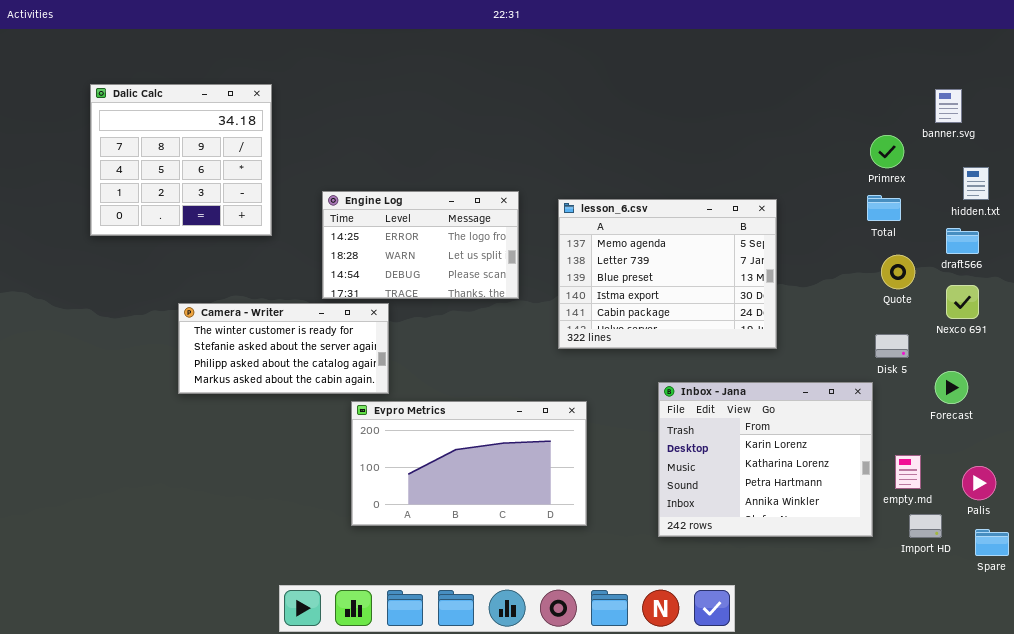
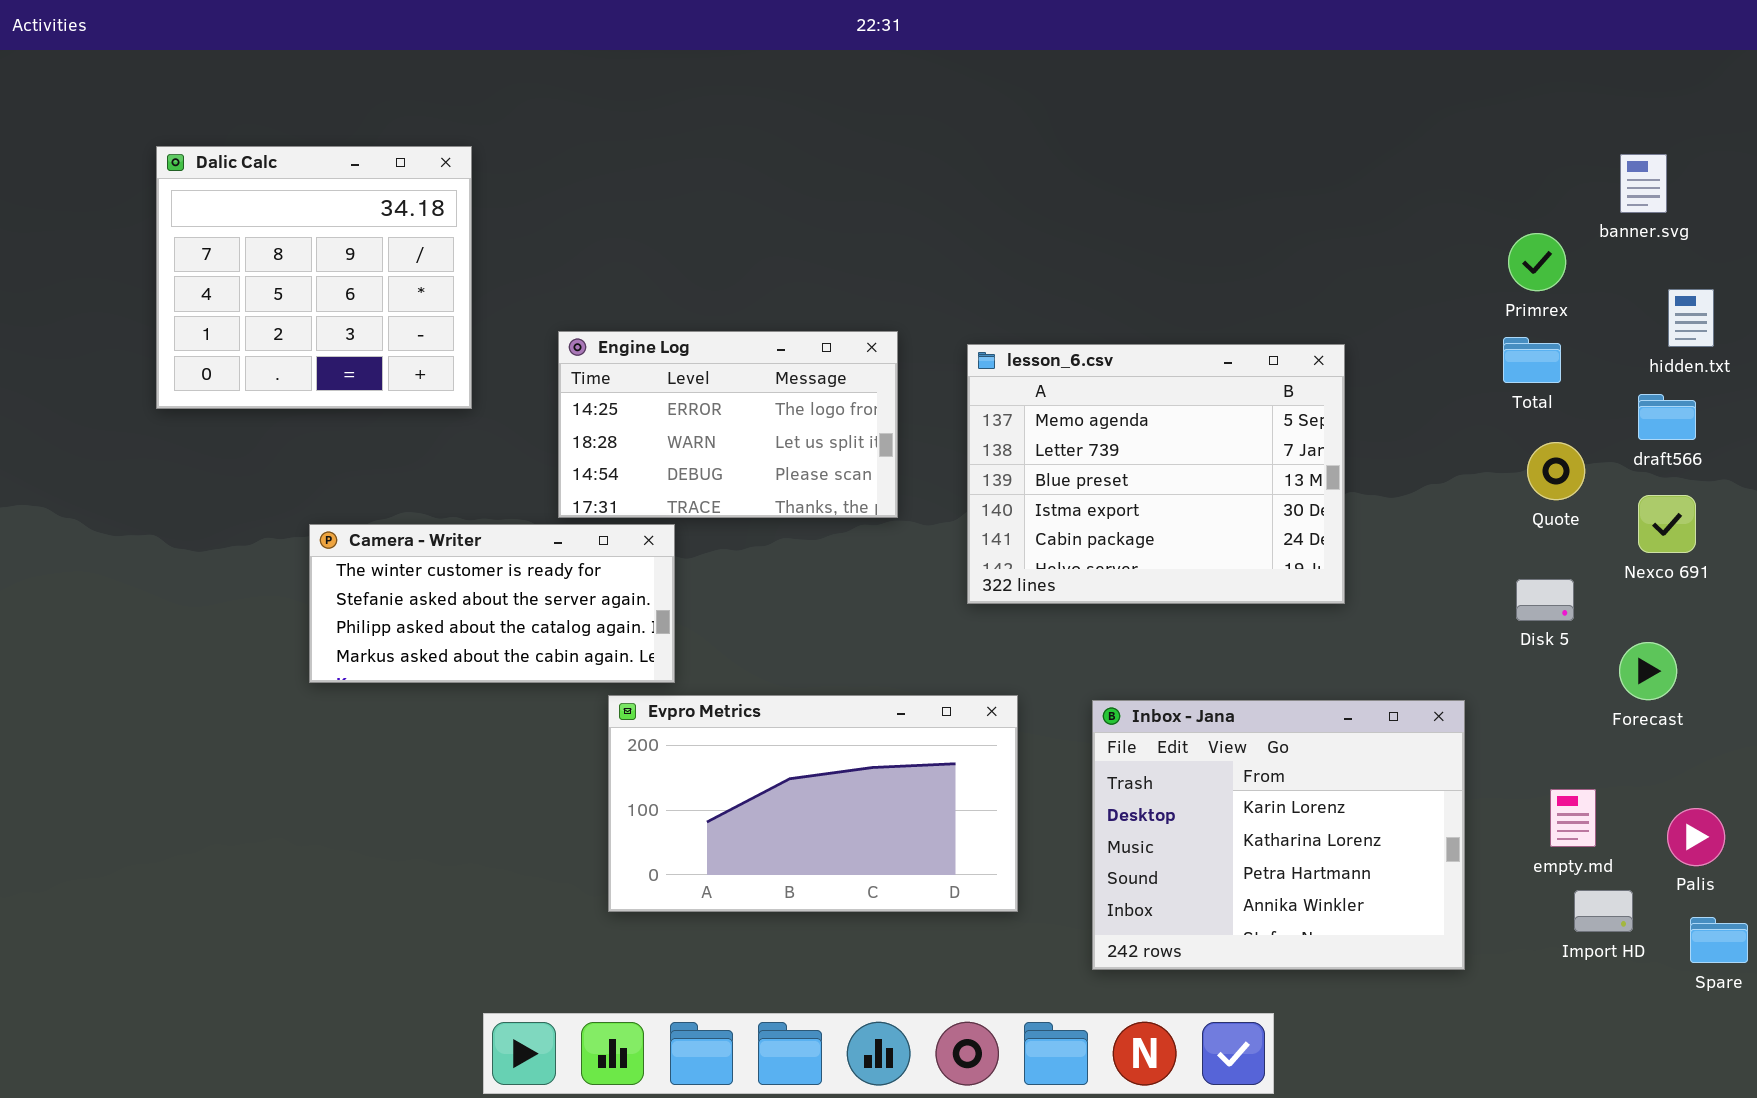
Inbox - Jana: [658,382,873,537] -> [1092,700,1465,970], moved

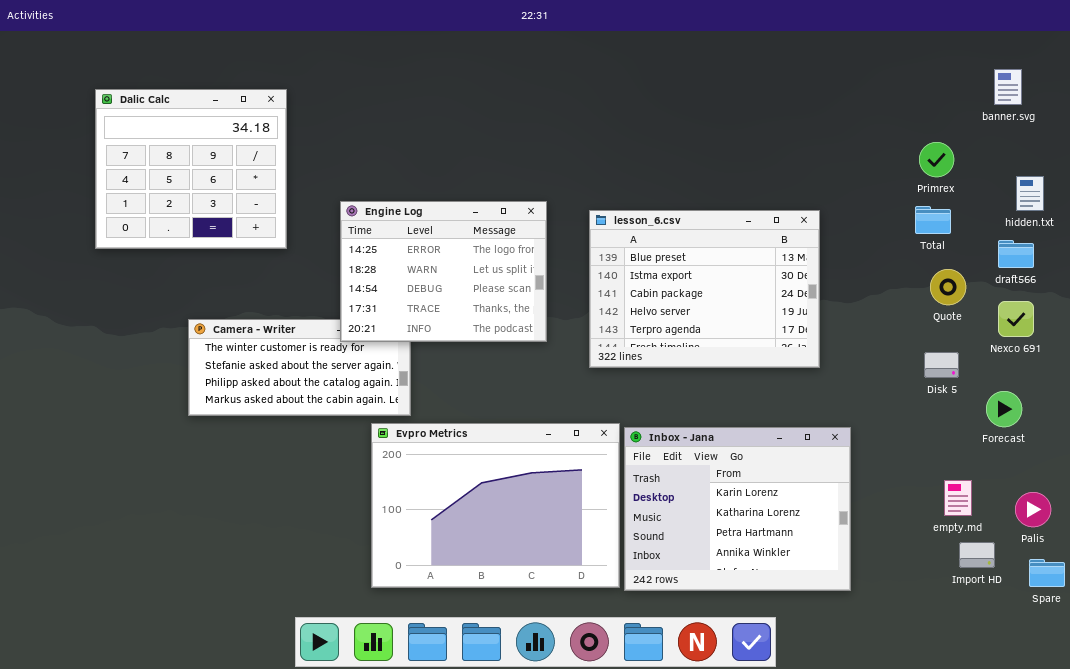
banner.svg: [1620,154,1667,213] -> [994,69,1022,105], moved
Engine Log: [558,331,898,518] -> [340,201,547,342], resized
lesson_6.csv: [967,344,1345,604] -> [589,210,820,368], scrolled down 2 rows
Evpro Metrics: [608,695,1018,912] -> [371,423,620,588], resized
Inbox - Jana: [1092,700,1465,970] -> [624,427,851,591], moved

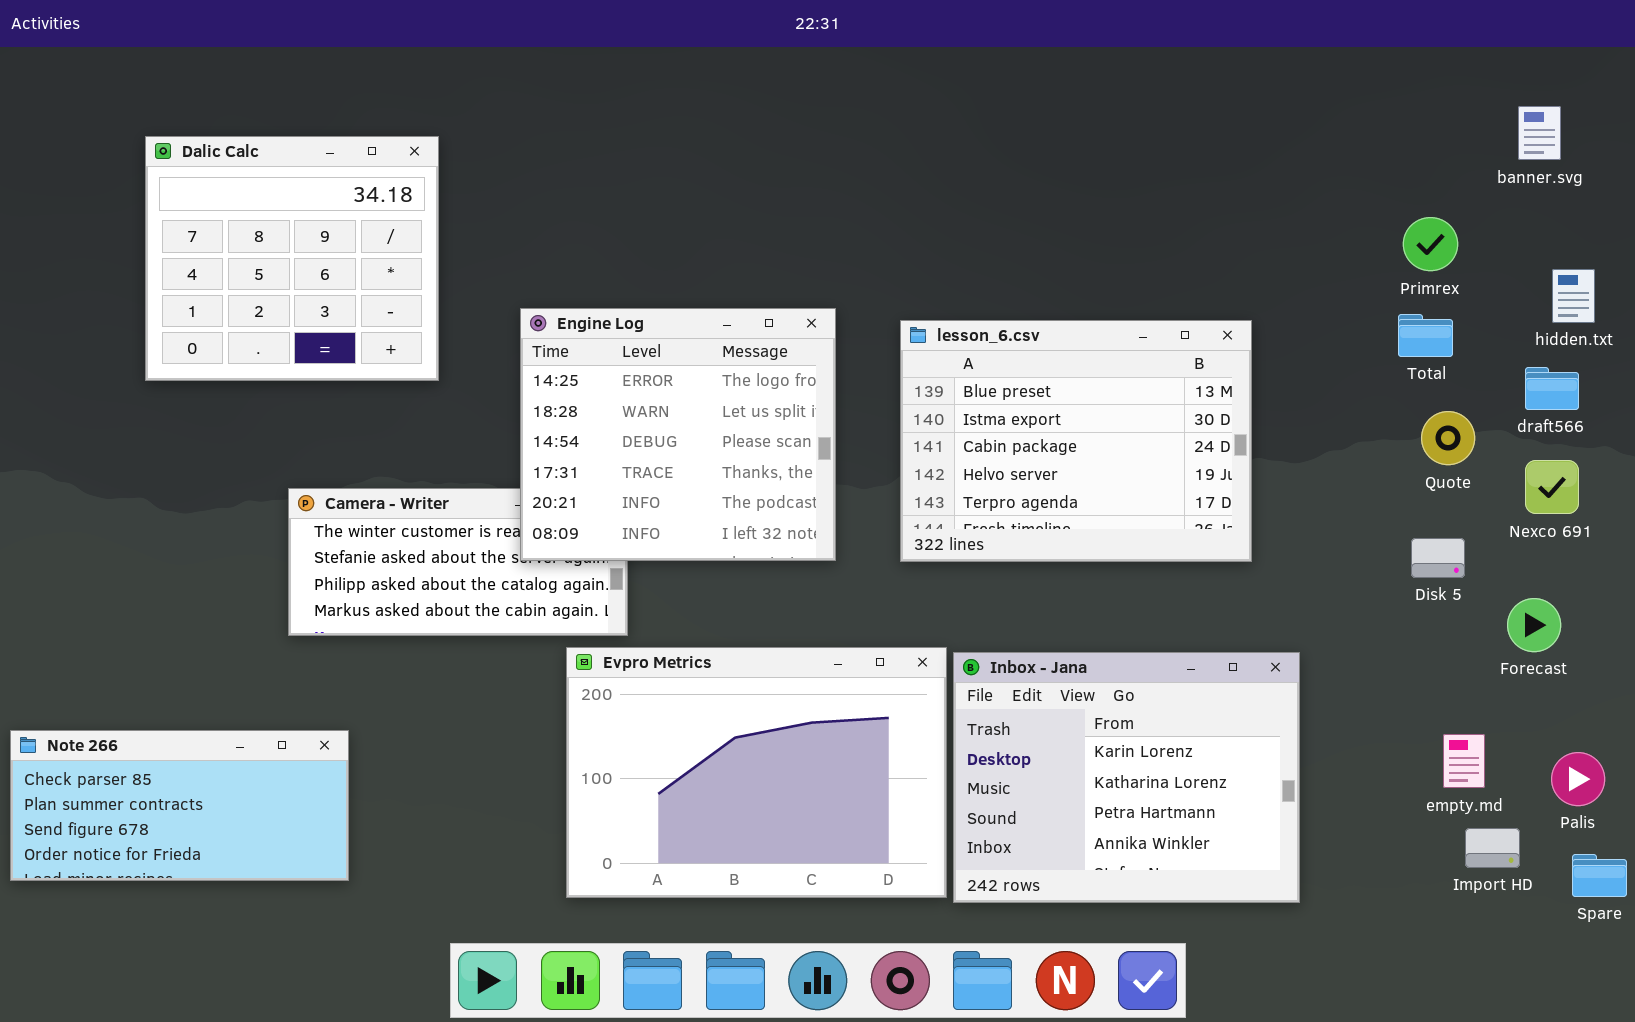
Engine Log: [340,201,547,342] -> [520,308,836,561], resized
Note 266: none -> [10,730,349,881], opened

